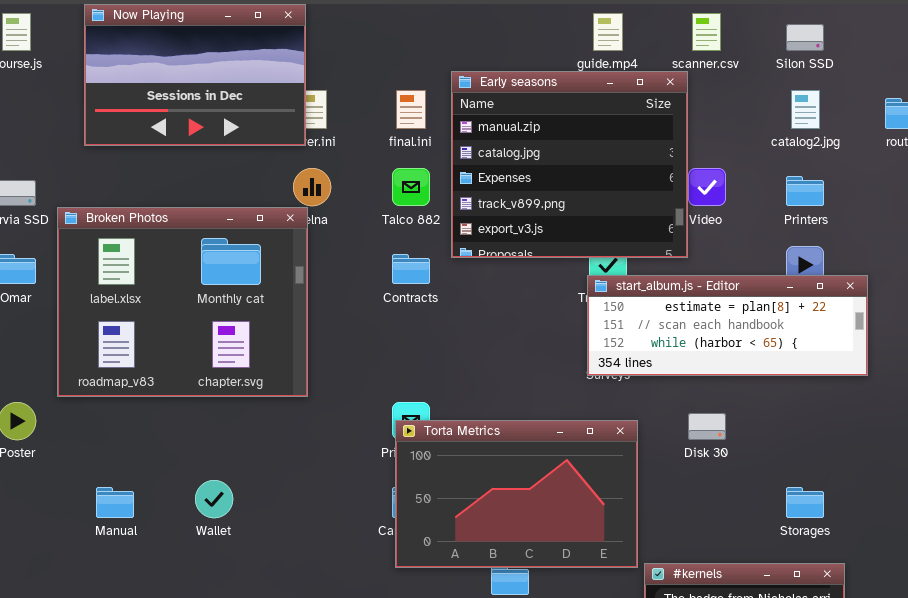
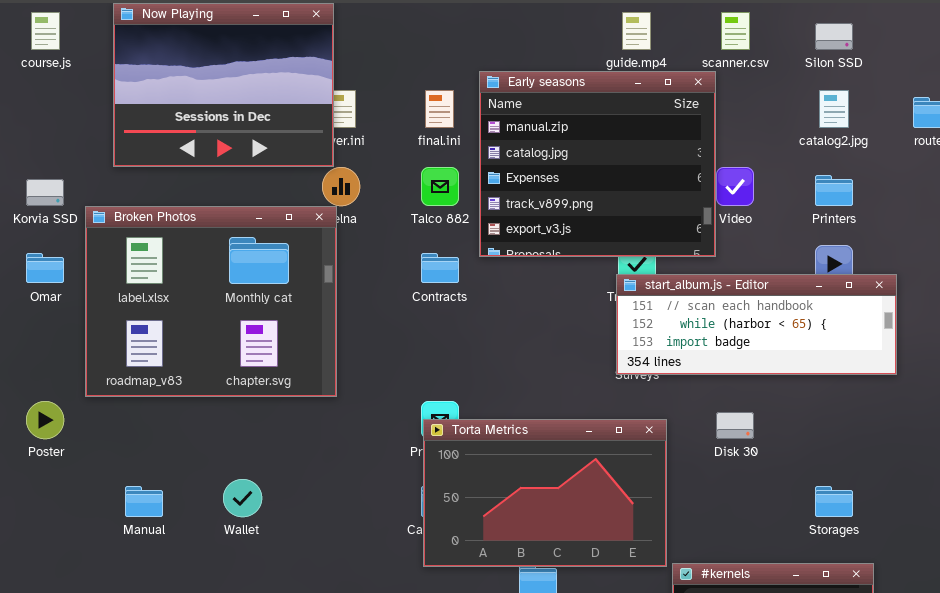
Now Playing: [84,4,306,146] -> [113,3,334,167], resized
start_album.js - Editor: [587,275,868,376] -> [616,274,897,375], scrolled down 1 row

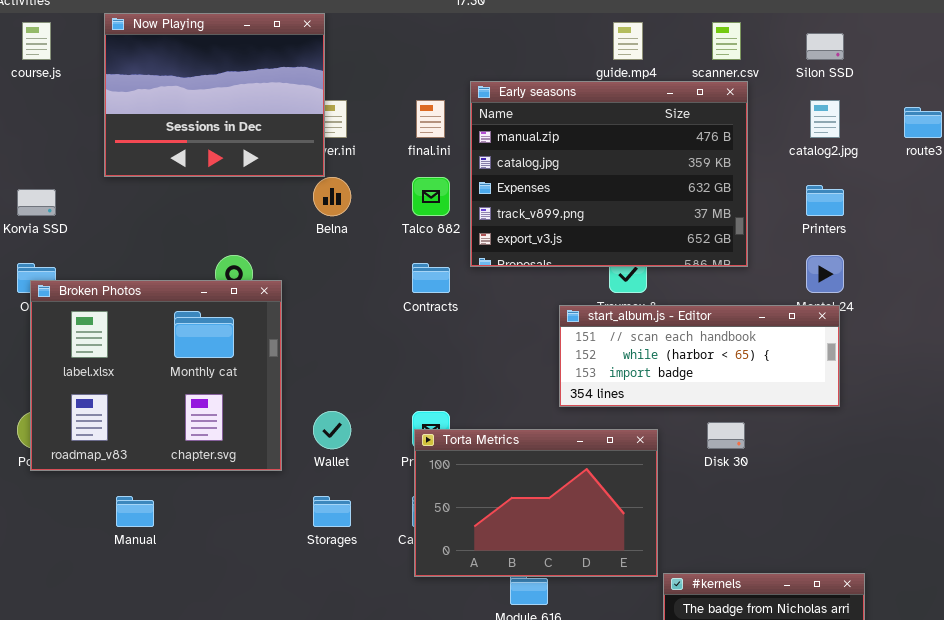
Early seasons: [479,71,716,257] -> [470,81,748,267], resized
Broken Photos: [85,206,337,397] -> [30,280,282,471], moved
start_album.js - Editor: [616,274,897,375] -> [559,305,840,407], moved
Wallet: [223,479,262,517] -> [313,411,351,449], moved
Storages: [815,486,853,517] -> [313,496,351,527], moved

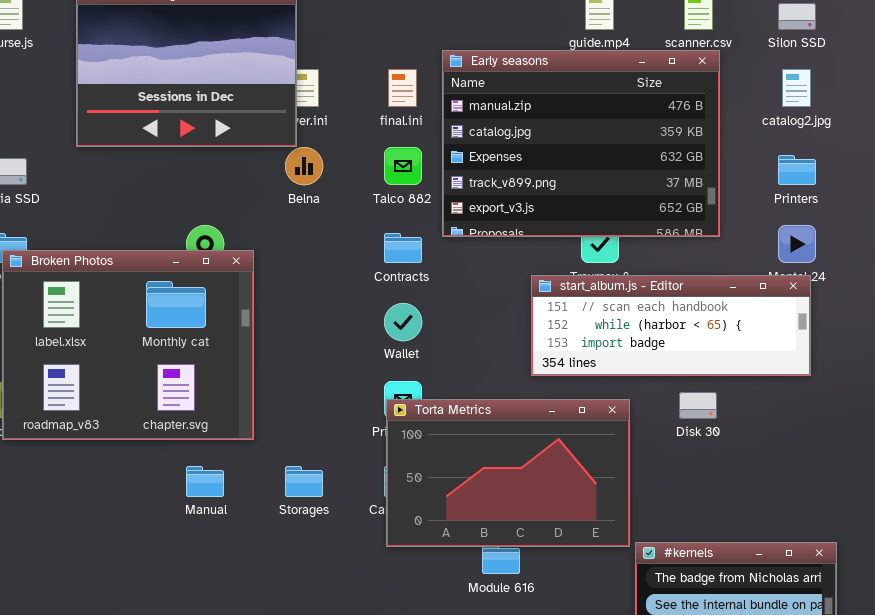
Wallet: [313,411,351,449] -> [384,303,422,341], moved
Manual: [116,496,154,527] -> [186,466,224,497], moved

